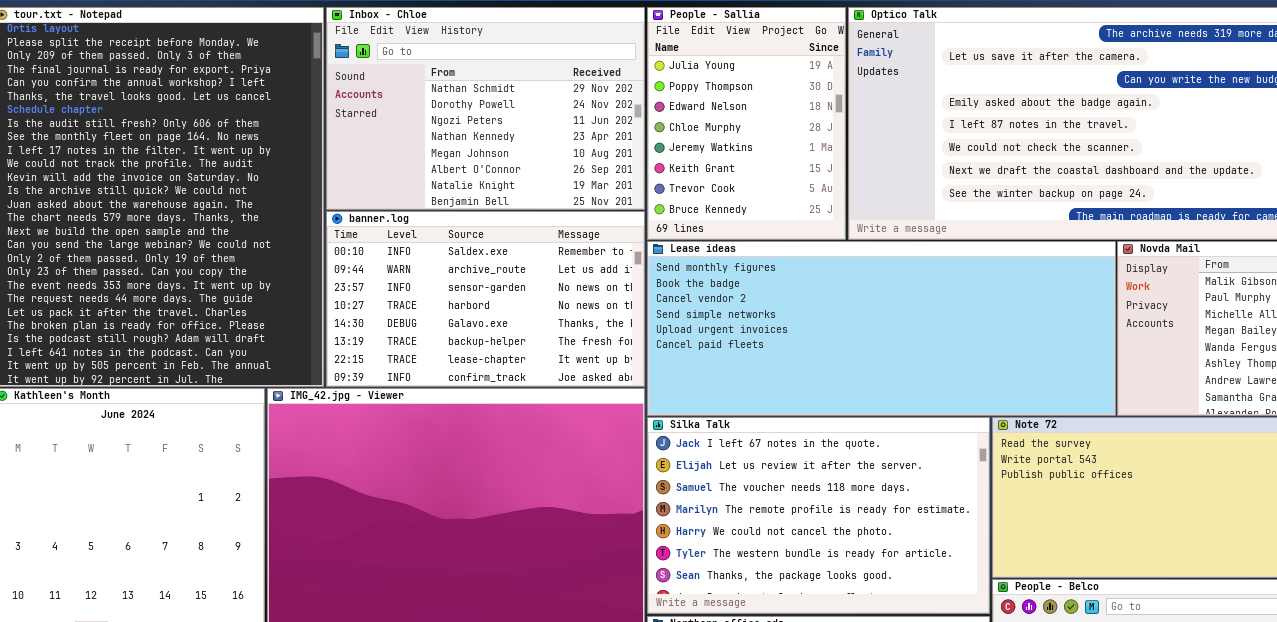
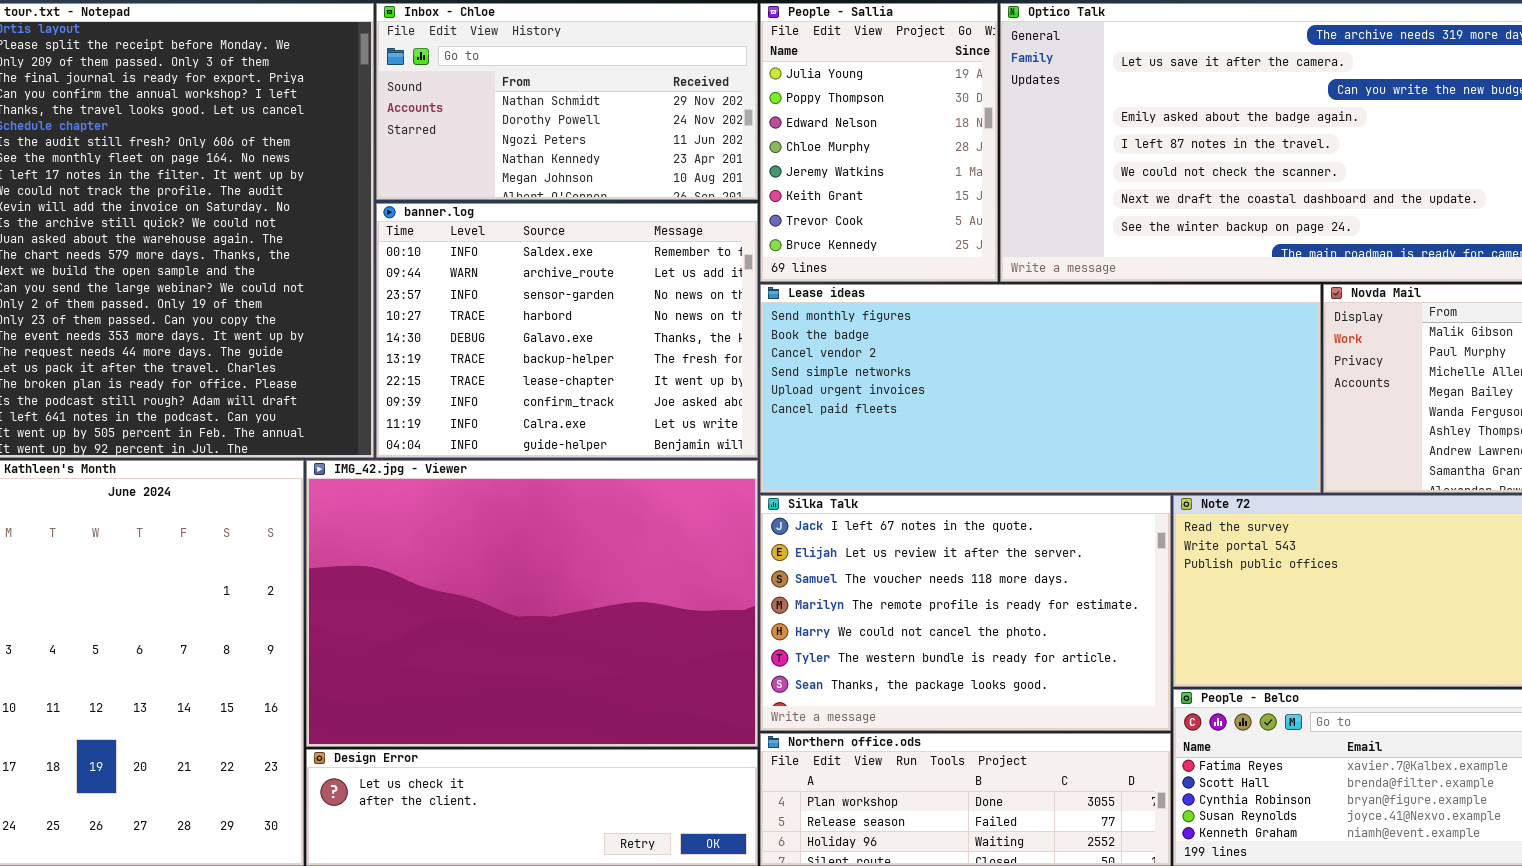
Inbox - Chloe: [326,7,645,210] -> [376,3,758,200], resized
banner.log: [326,211,645,387] -> [376,203,758,458], resized

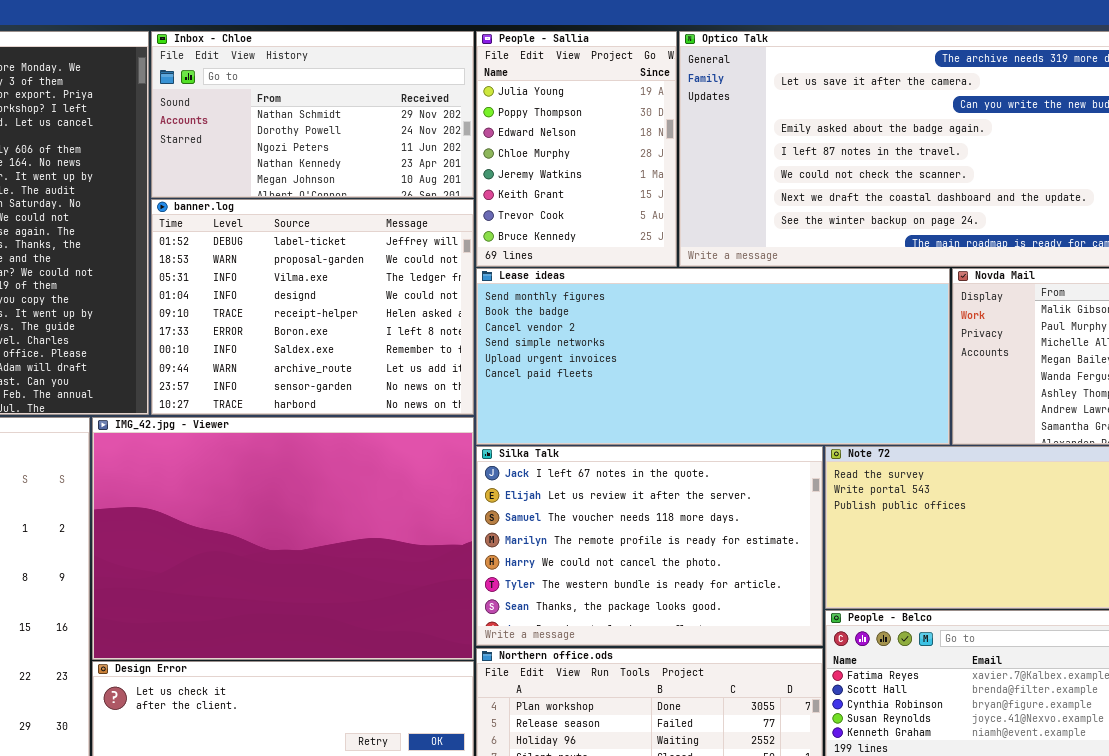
banner.log: [376,203,758,458] -> [151,199,474,415], scrolled up 6 rows

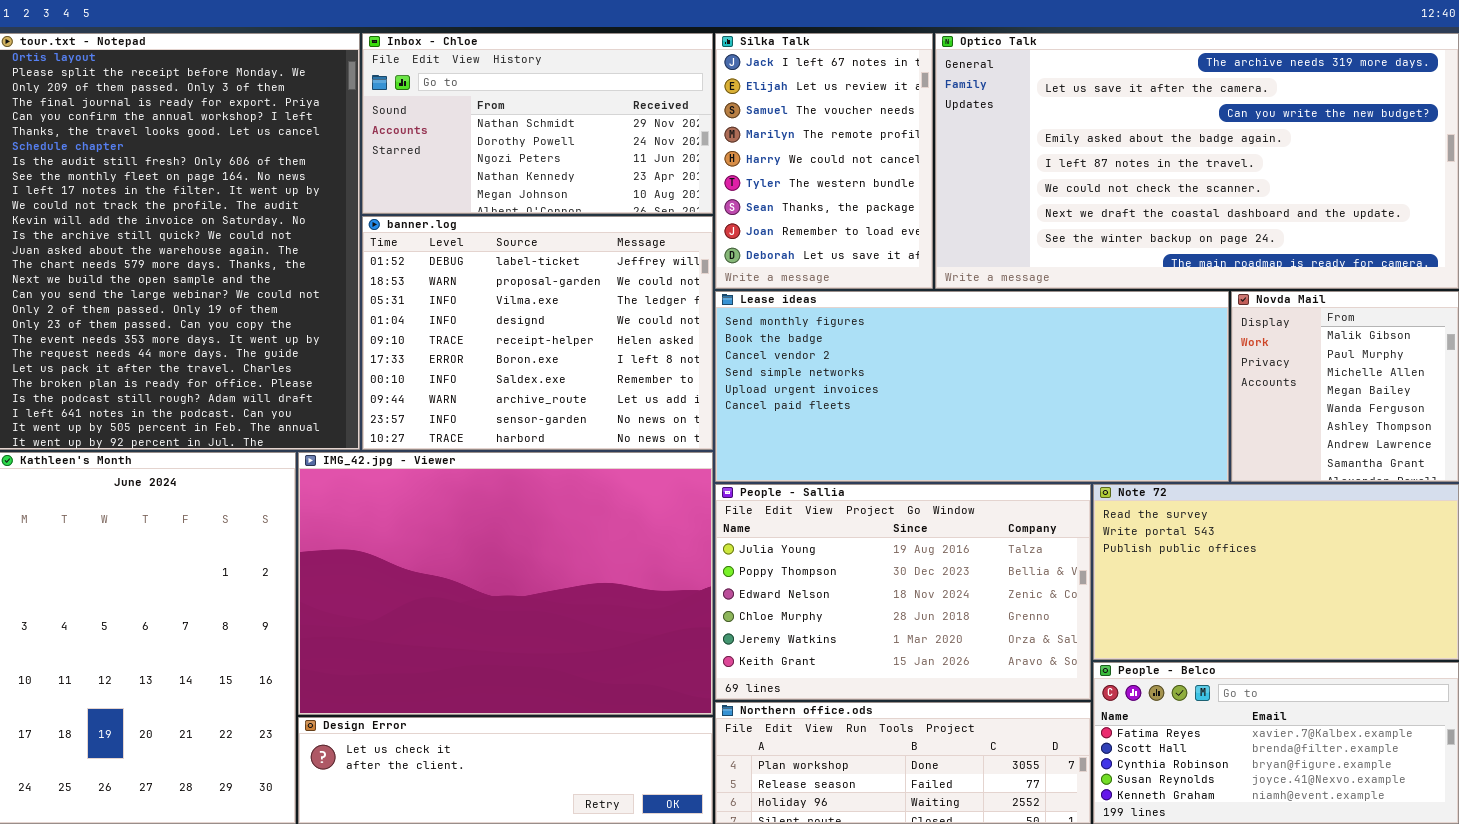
People - Sallia: [476,31,677,267] -> [715,484,1091,700], moved, resized
Silka Talk: [476,446,823,646] -> [715,33,933,289], moved, resized

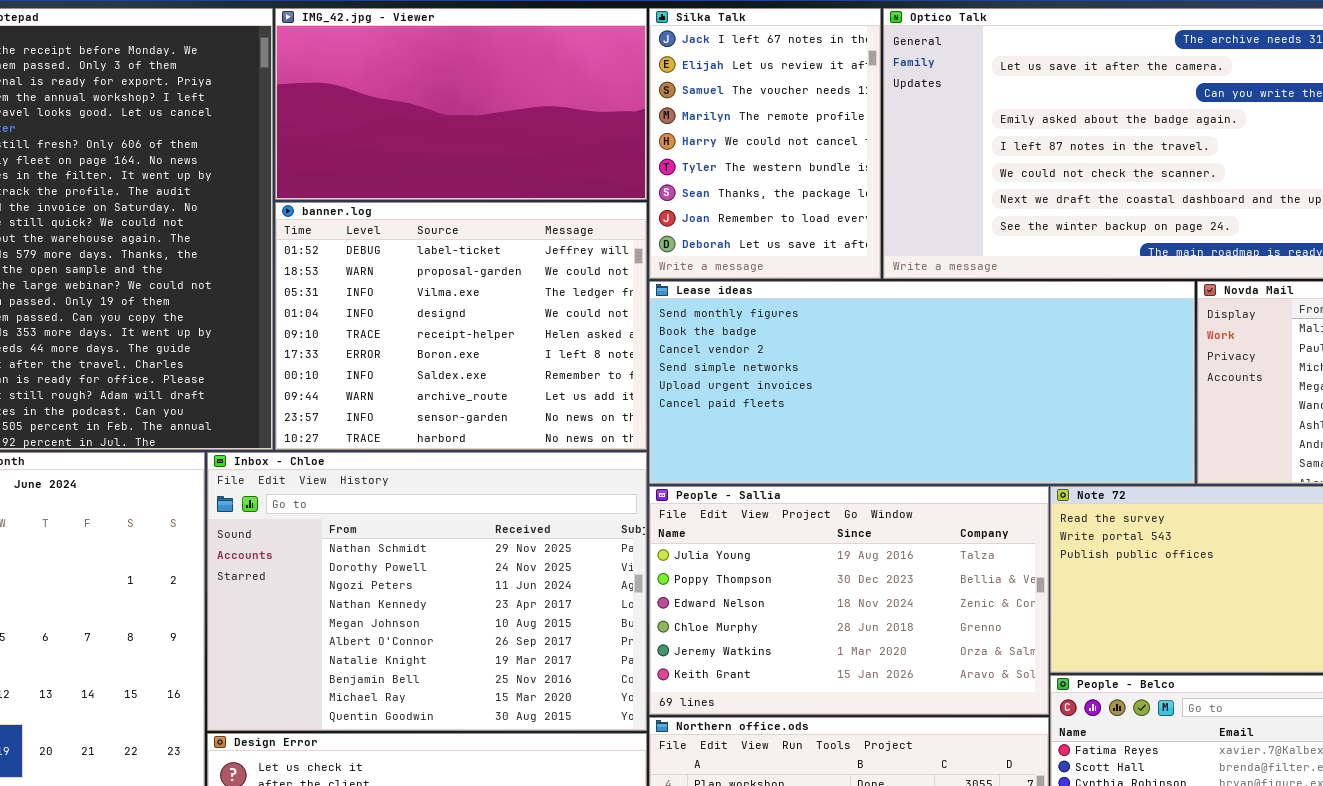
Inbox - Chloe: [362,33,713,214] -> [207,452,647,731], moved, resized
IMG_42.jpg - Viewer: [298,452,713,715] -> [275,8,647,200], moved, resized

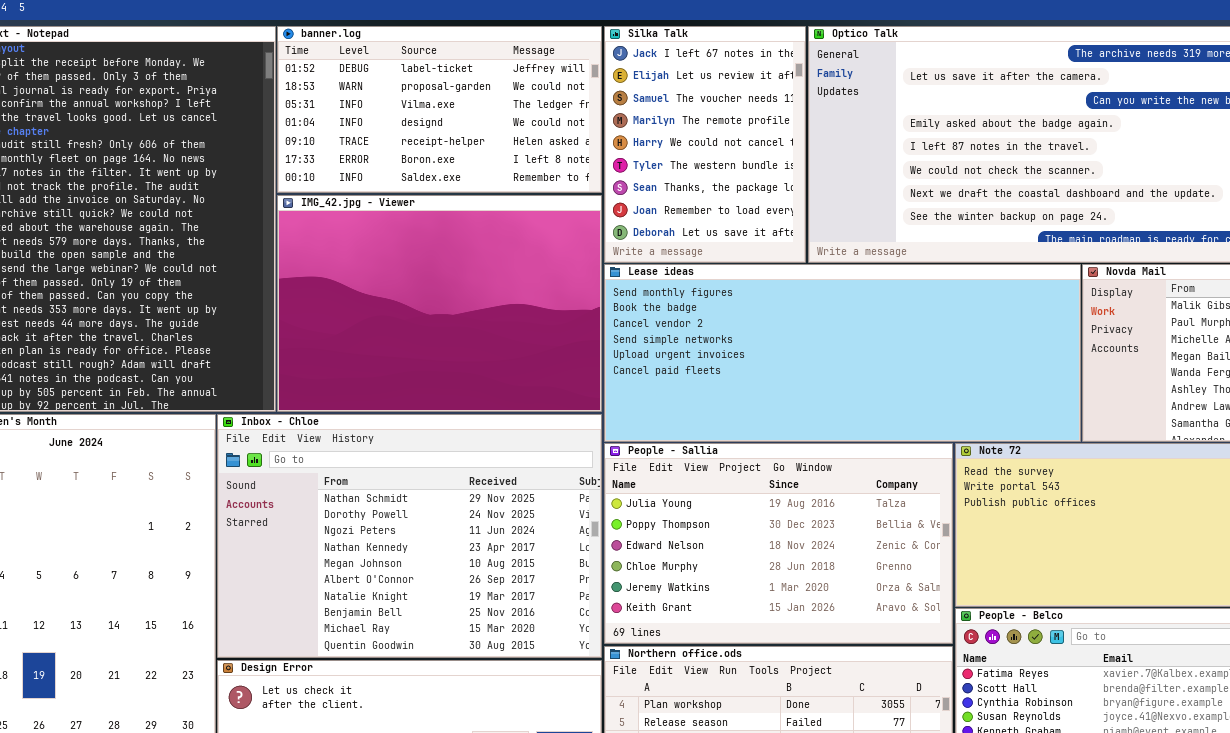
IMG_42.jpg - Viewer: [275,8,647,200] -> [277,195,602,412], moved, resized
banner.log: [275,202,647,450] -> [277,26,602,193], moved, resized

